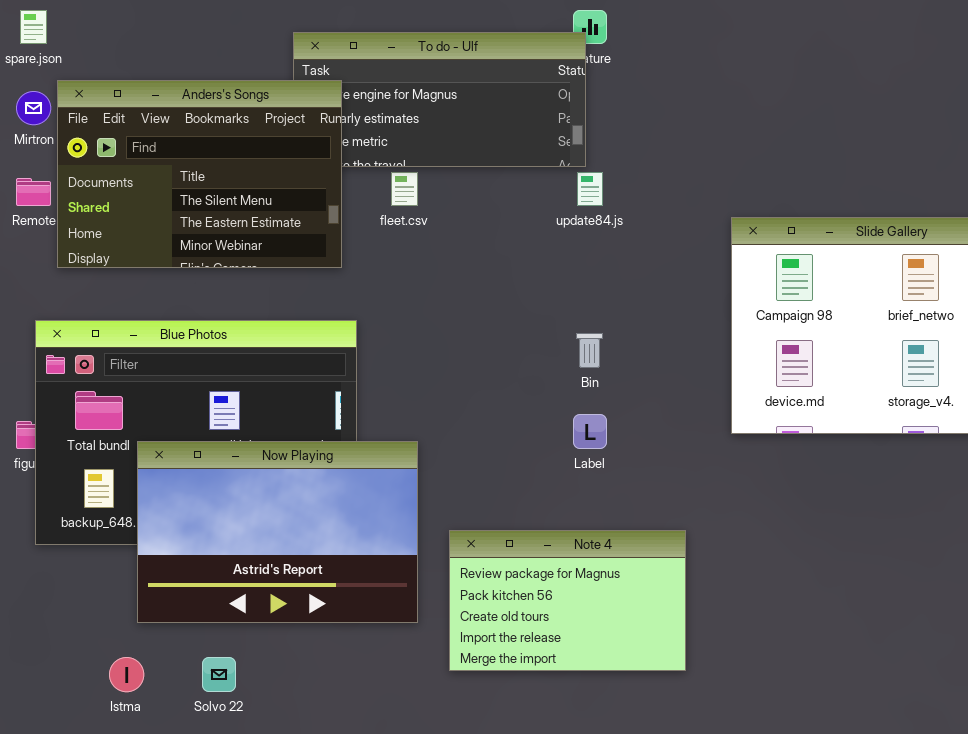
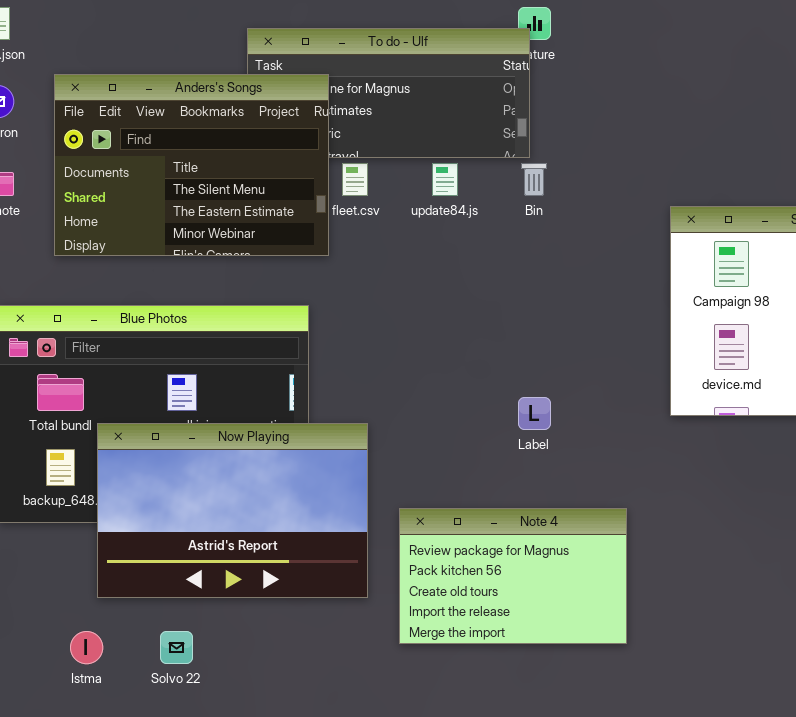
Anders's Songs: [57,80,342,268] -> [54,74,329,256], moved
update84.js: [577,172,603,206] -> [432,163,458,196], moved
Bin: [576,333,603,368] -> [521,163,547,196], moved

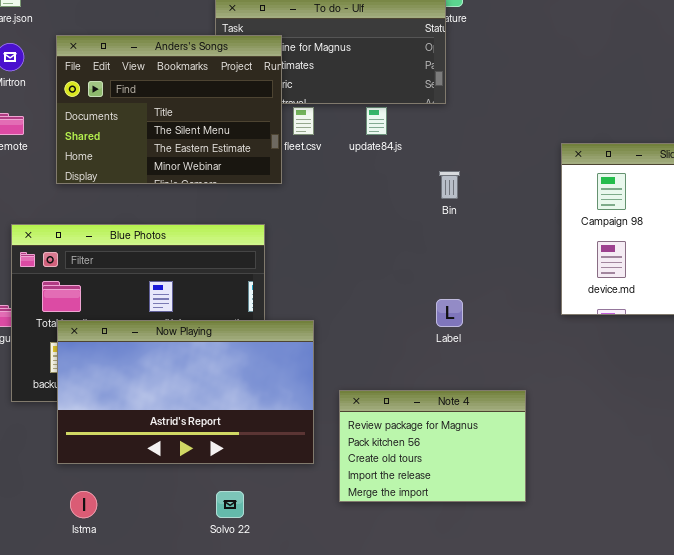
Bin: [521,163,547,196] -> [439,171,460,199], moved
Now Playing: [97,423,368,598] -> [57,320,314,464], resized
Solvo 22: [160,631,193,664] -> [216,491,244,518], moved

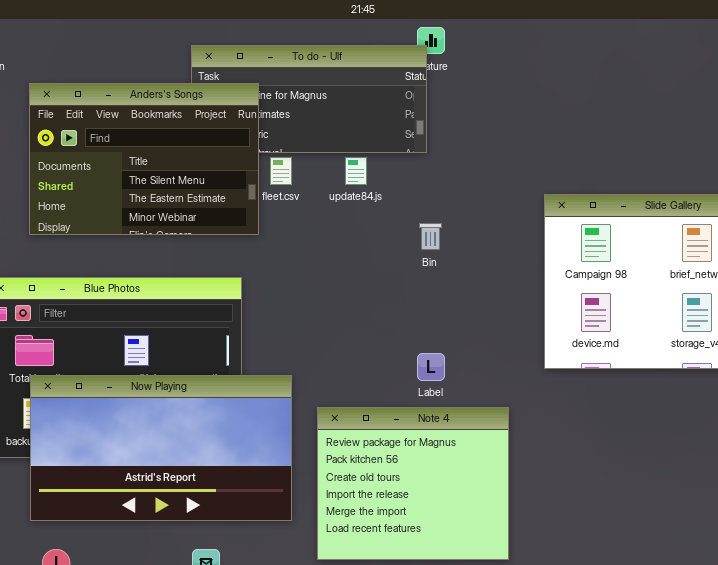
Note 4: [339,390,526,502] -> [317,407,509,560], resized

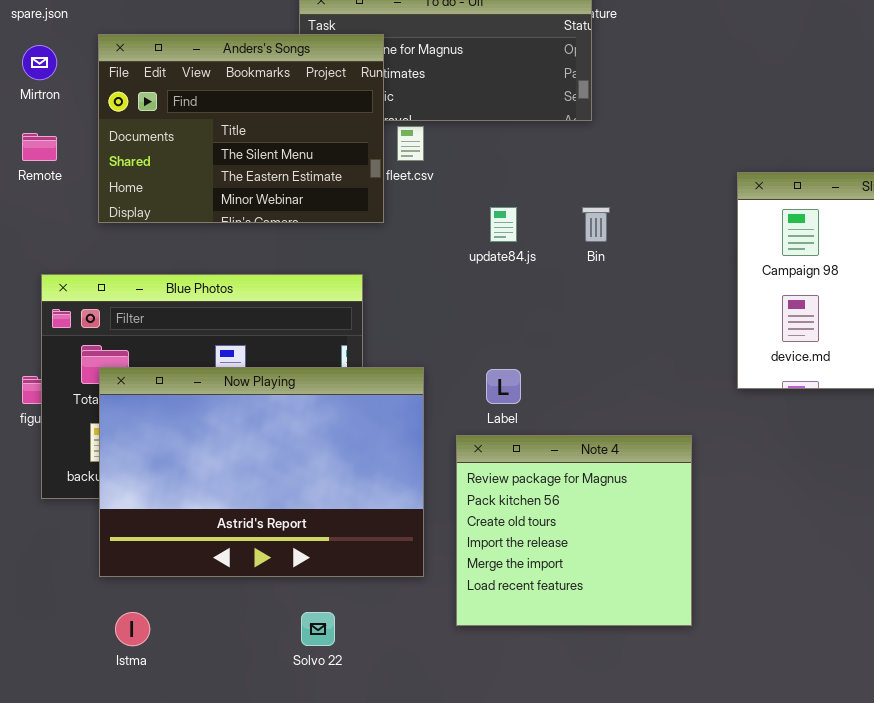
update84.js: [345,157,367,185] -> [490,207,517,242], moved
Label: [417,353,445,381] -> [486,369,521,404], moved
Now Playing: [30,375,292,521] -> [99,367,424,577], resized

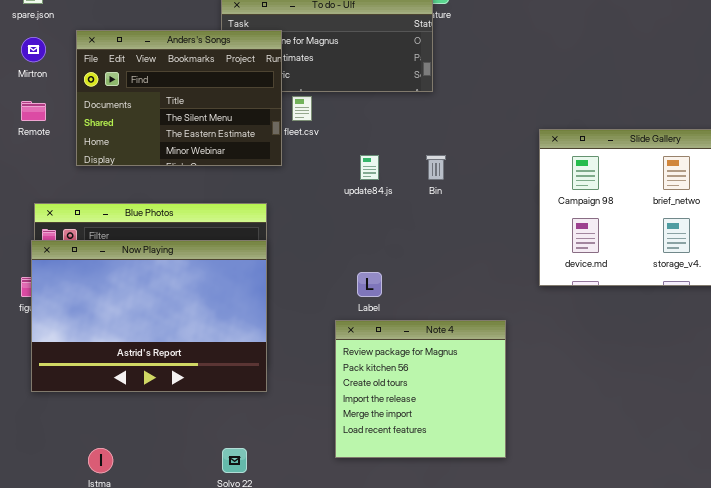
Now Playing: [99,367,424,577] -> [31,240,267,392], moved

